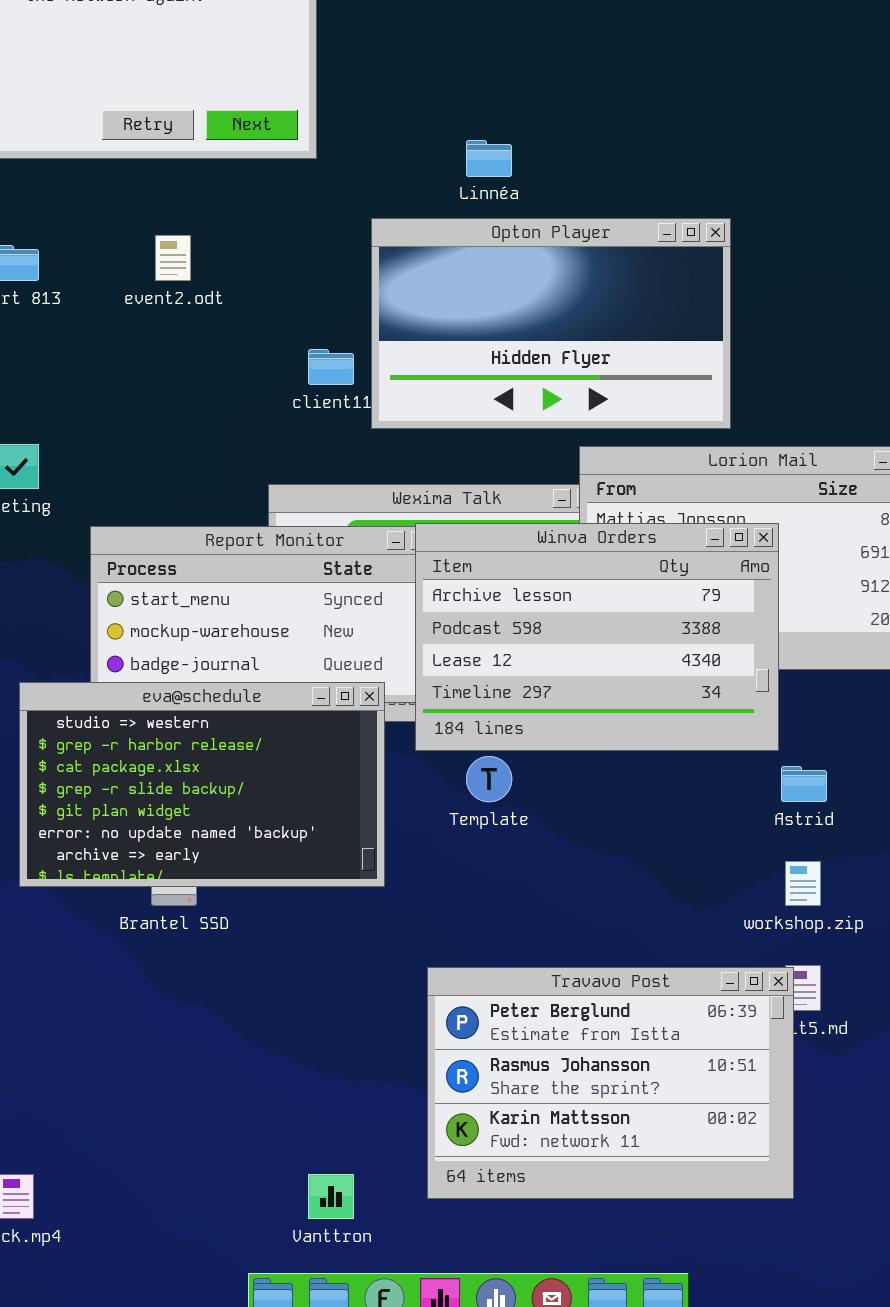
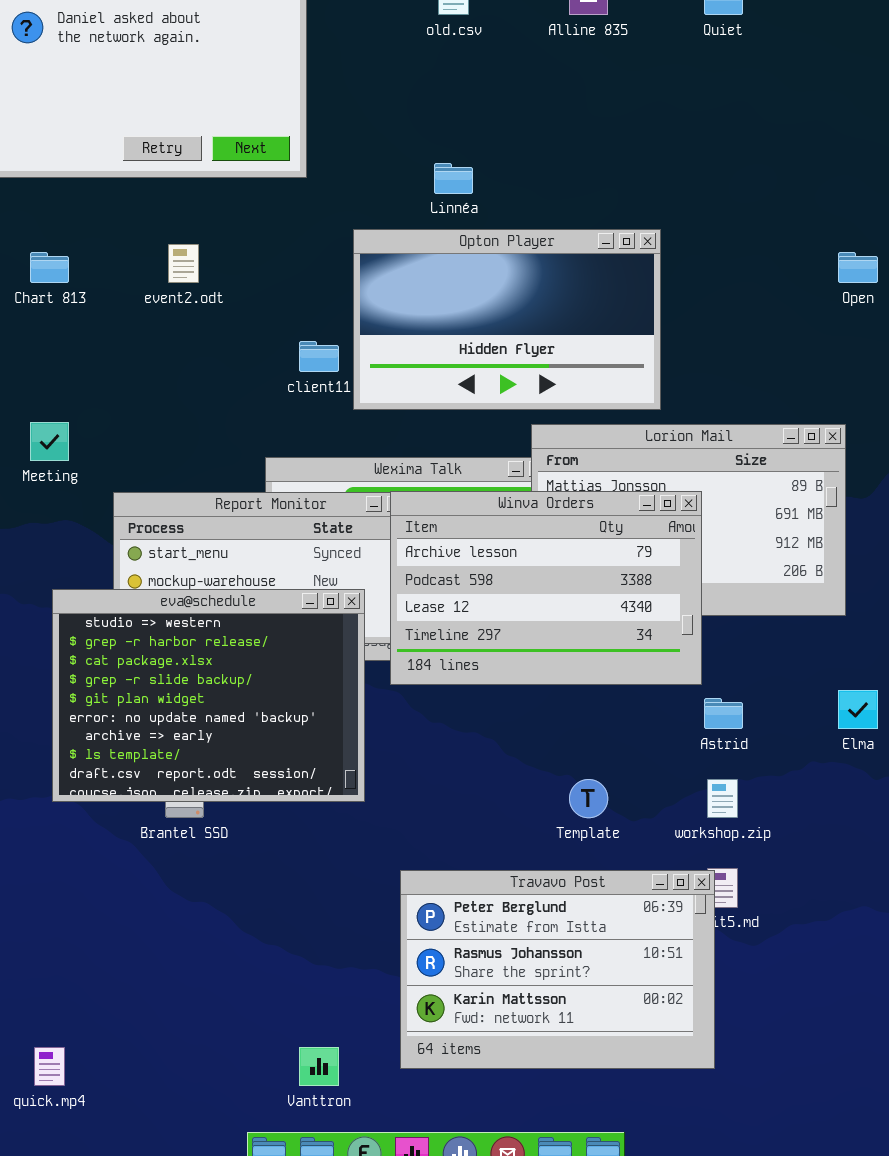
eva@schedule: [19,682,385,887] -> [52,589,365,802], resized
Template: [466,756,512,802] -> [569,779,608,818], moved

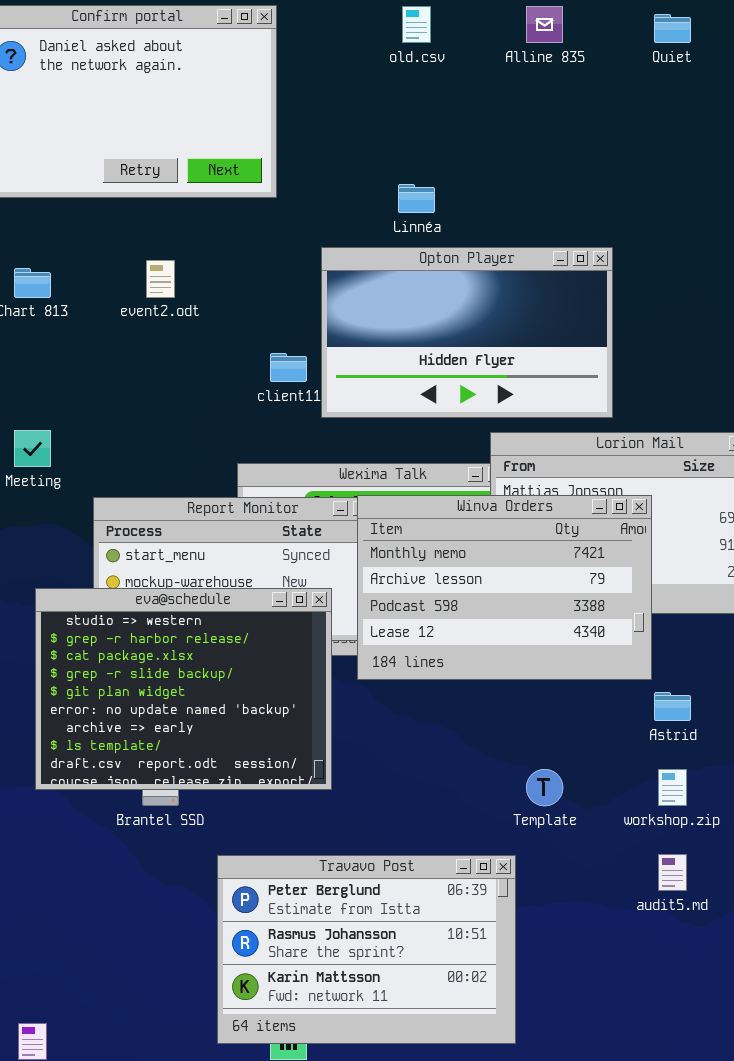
Winva Orders: [390,491,702,685] -> [357,495,652,680], scrolled up 1 row
Travavo Post: [400,870,715,1069] -> [217,855,516,1044], moved

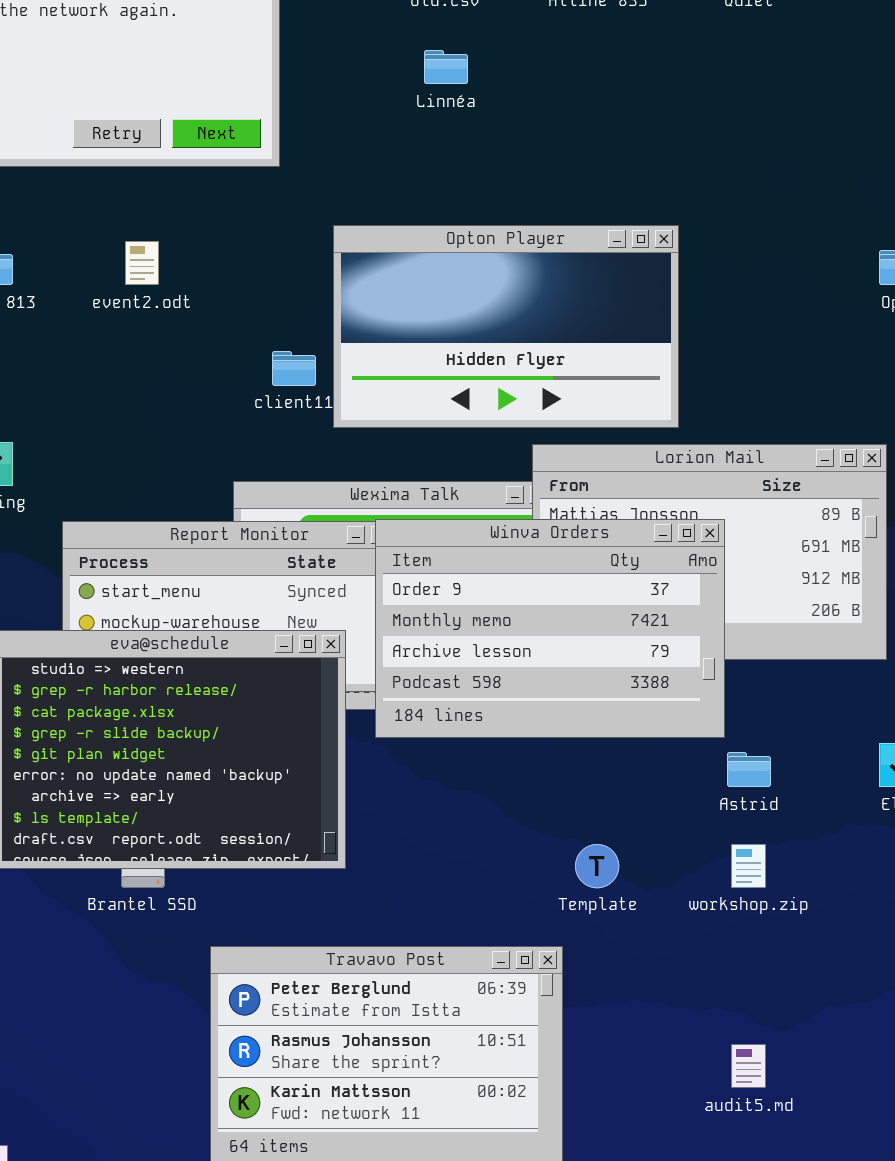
Linnéa: [398,184,435,213] -> [424,50,468,84], moved
Winva Orders: [357,495,652,680] -> [375,519,725,738], scrolled up 1 row
audit5.md: [658,854,687,891] -> [731,1044,766,1088], moved

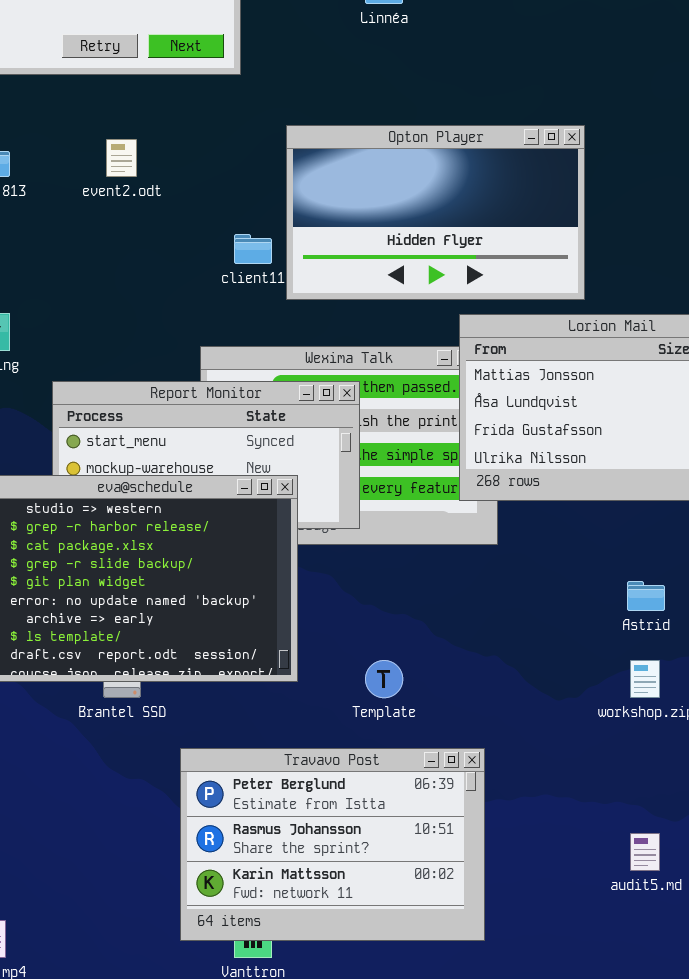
Winva Orders: [375,519,725,738] -> none, closed
Template: [575,844,619,888] -> [365,660,403,698], moved

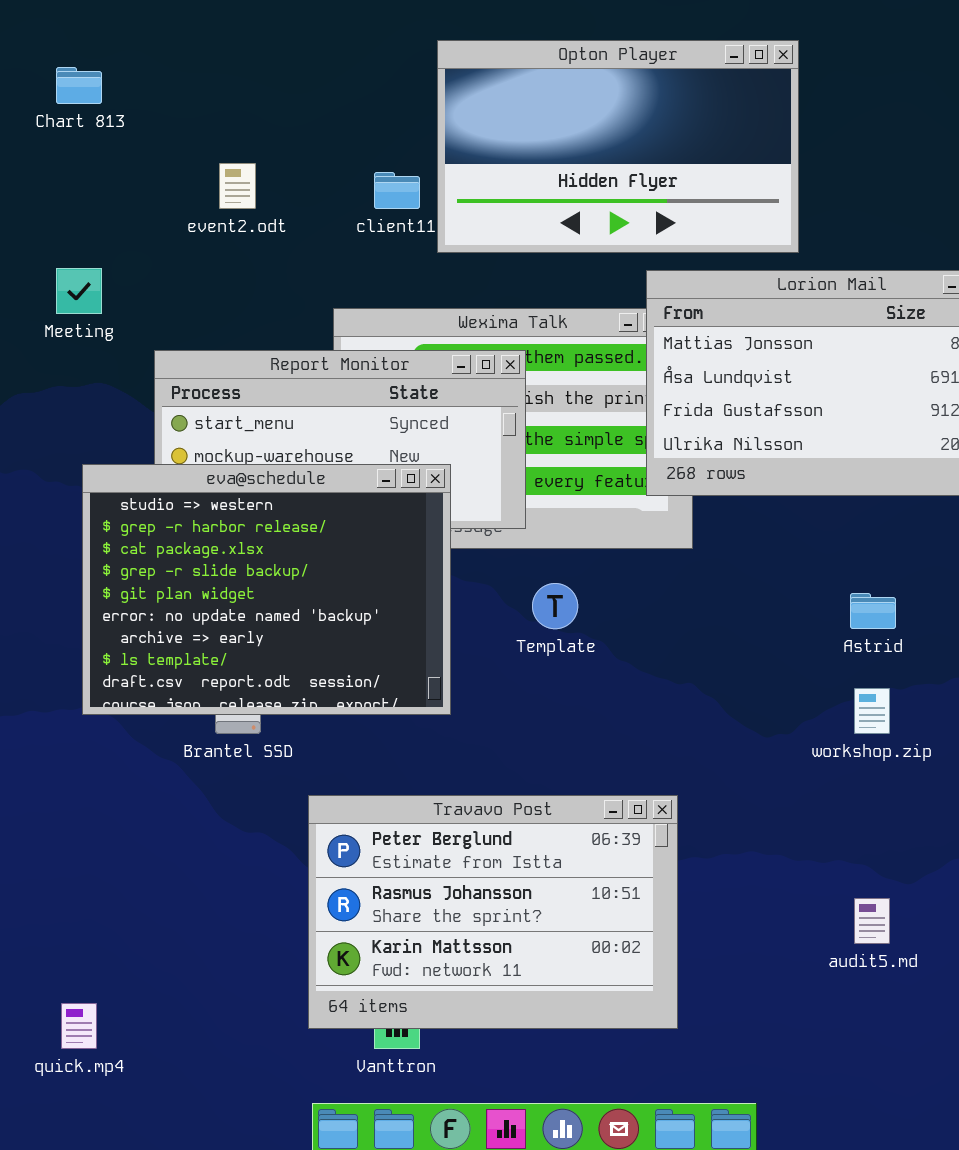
event2.odt: [106,139,137,177] -> [219,163,256,209], moved
Template: [365,660,403,698] -> [532,583,578,629], moved

